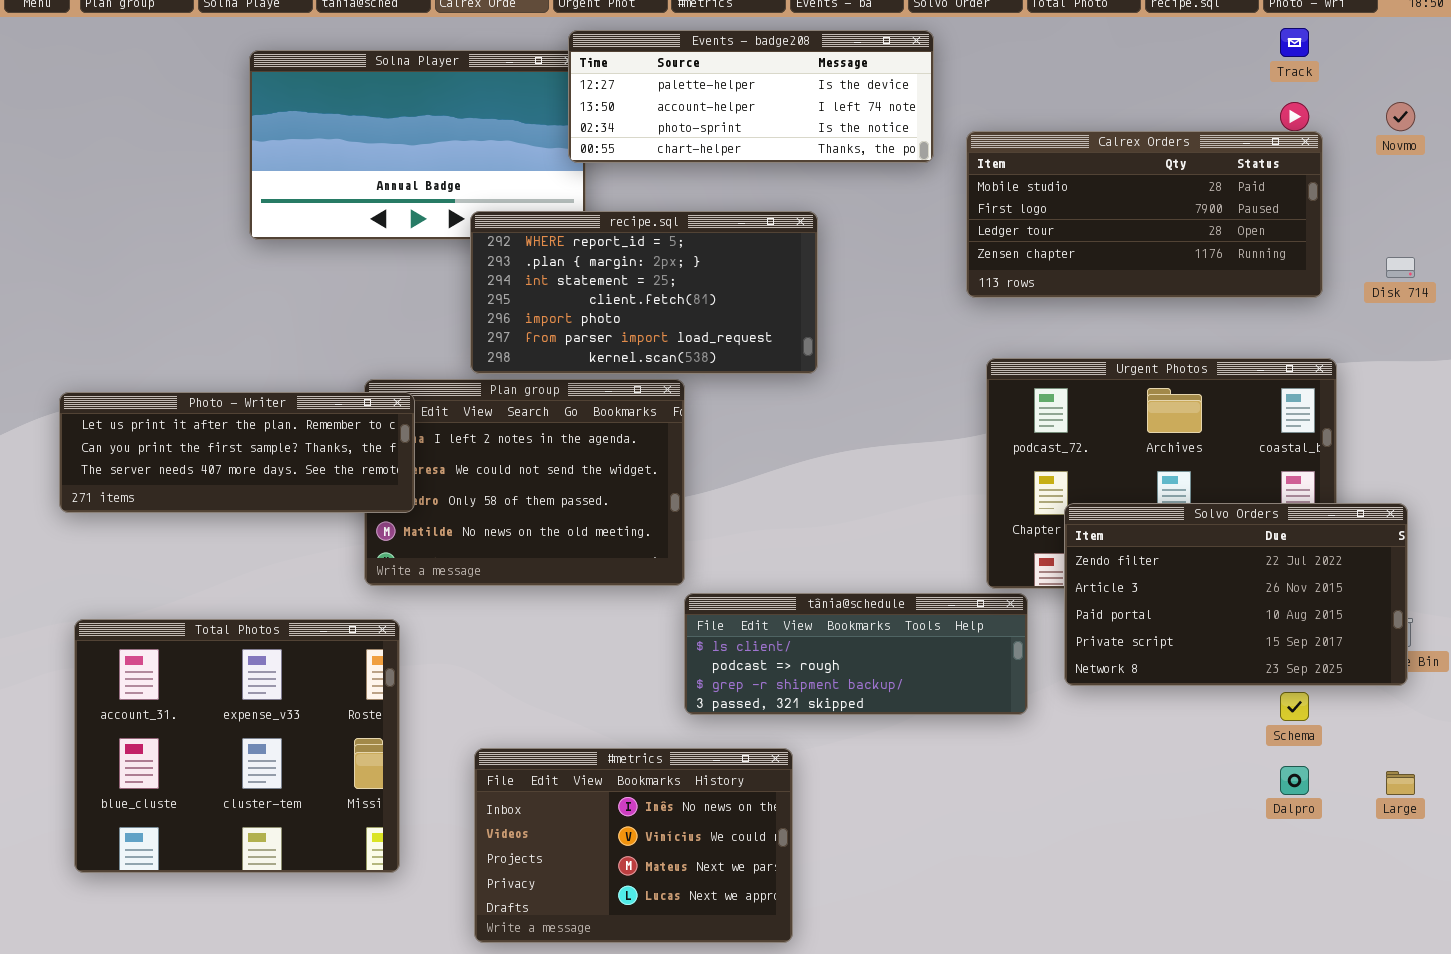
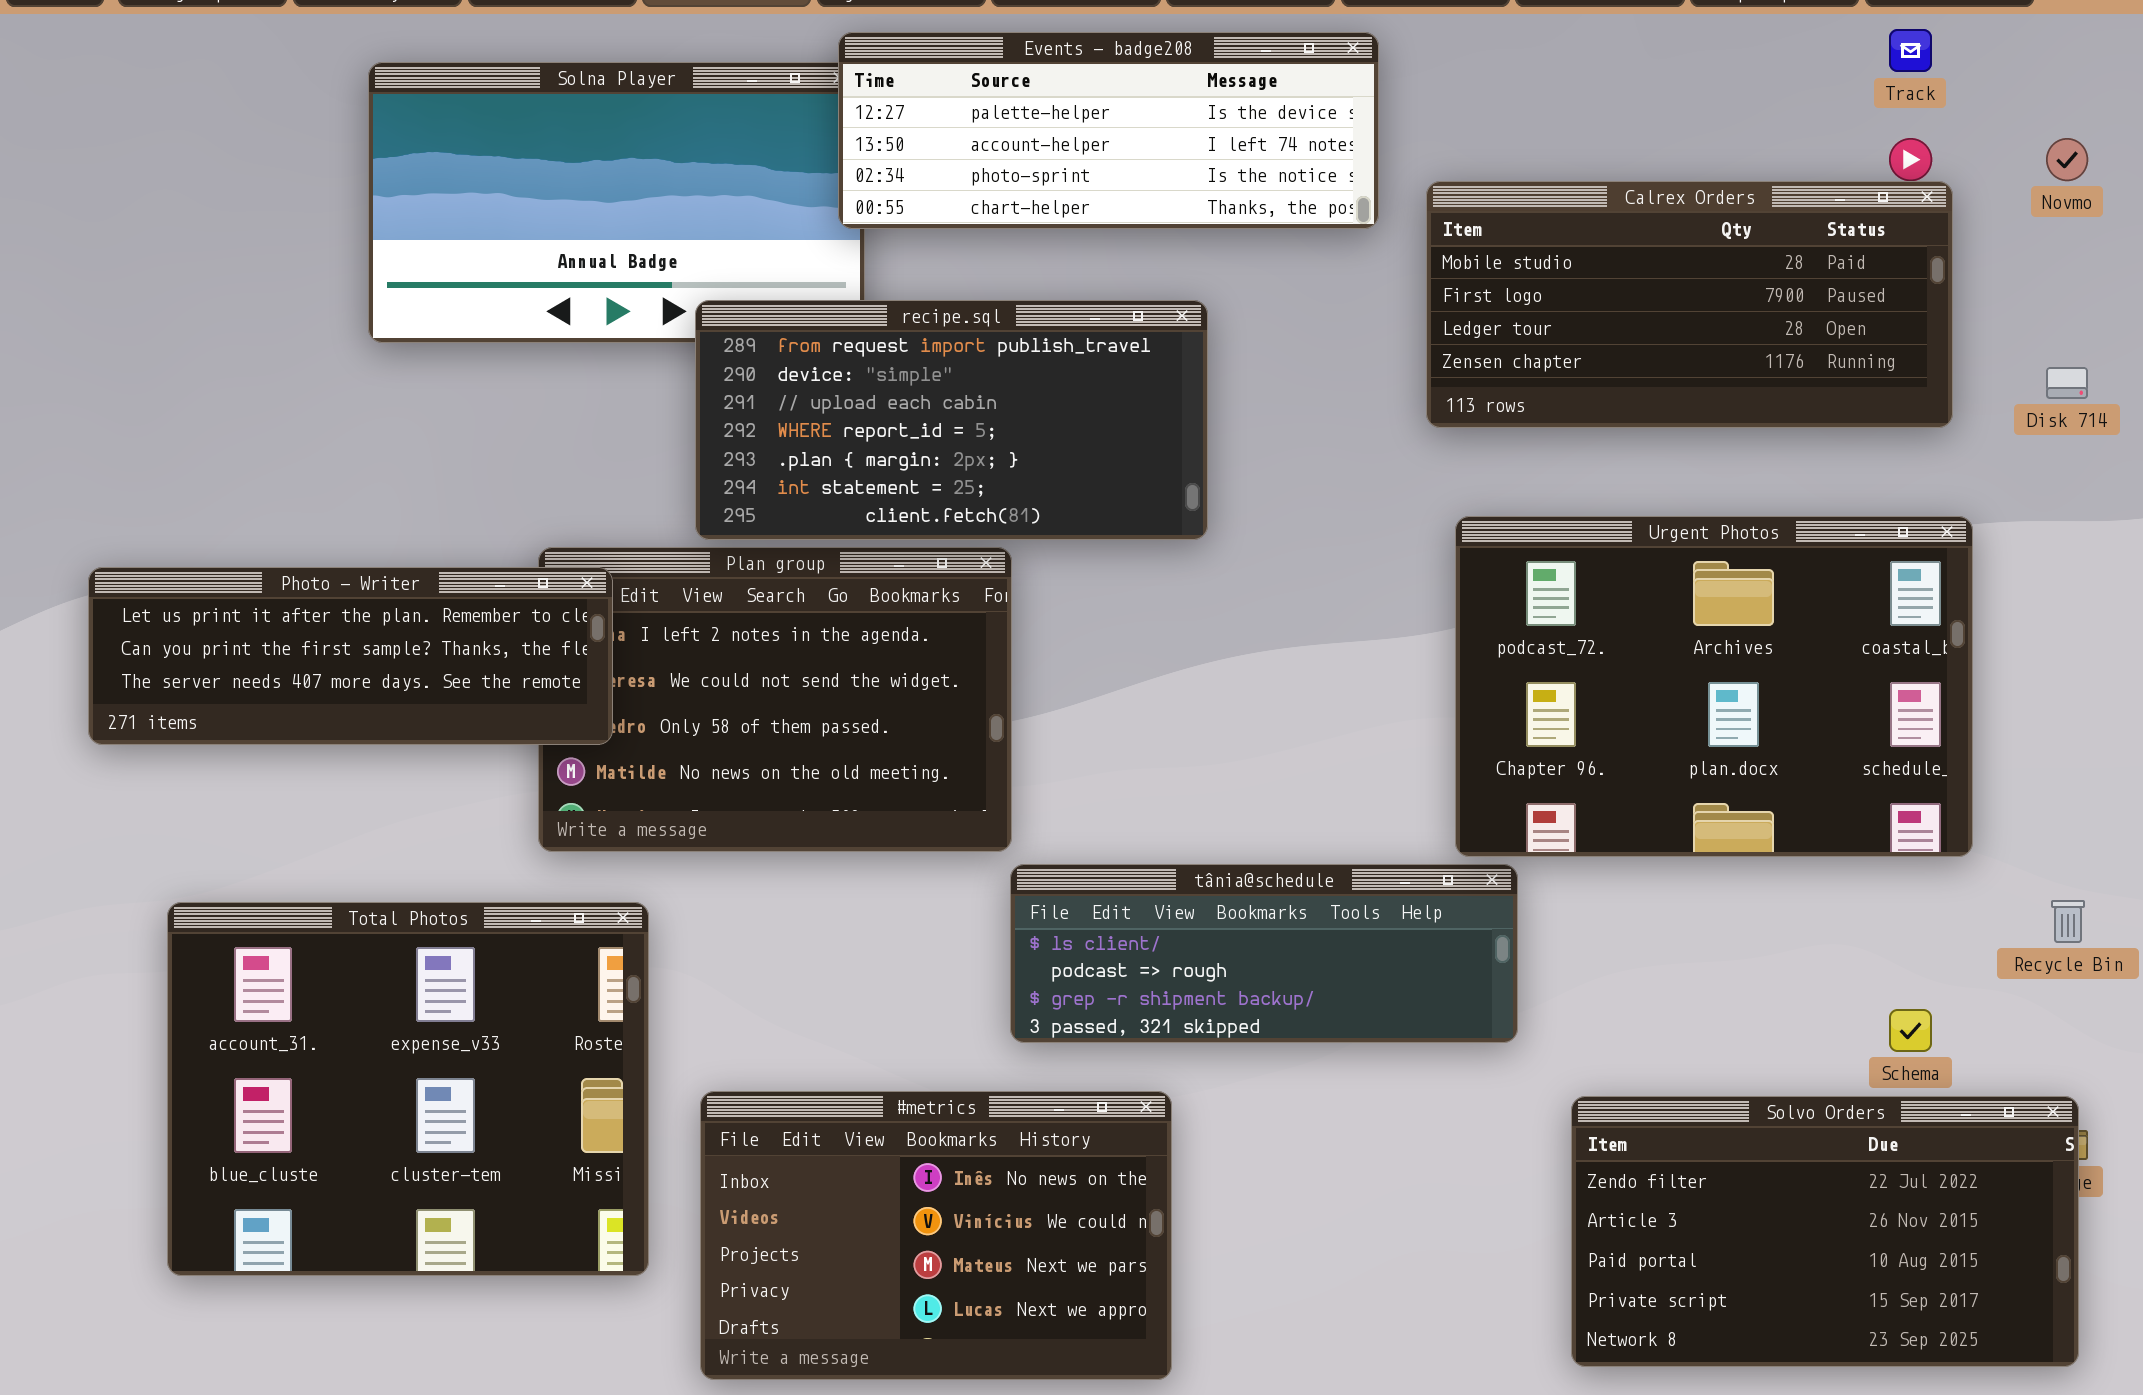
recipe.sql: [470,211,818,374] -> [695,300,1208,540], scrolled up 3 rows
Solvo Orders: [1064,503,1408,686] -> [1571,1096,2079,1367], moved
Total Photos: [74,619,400,873] -> [167,902,649,1276], moved

